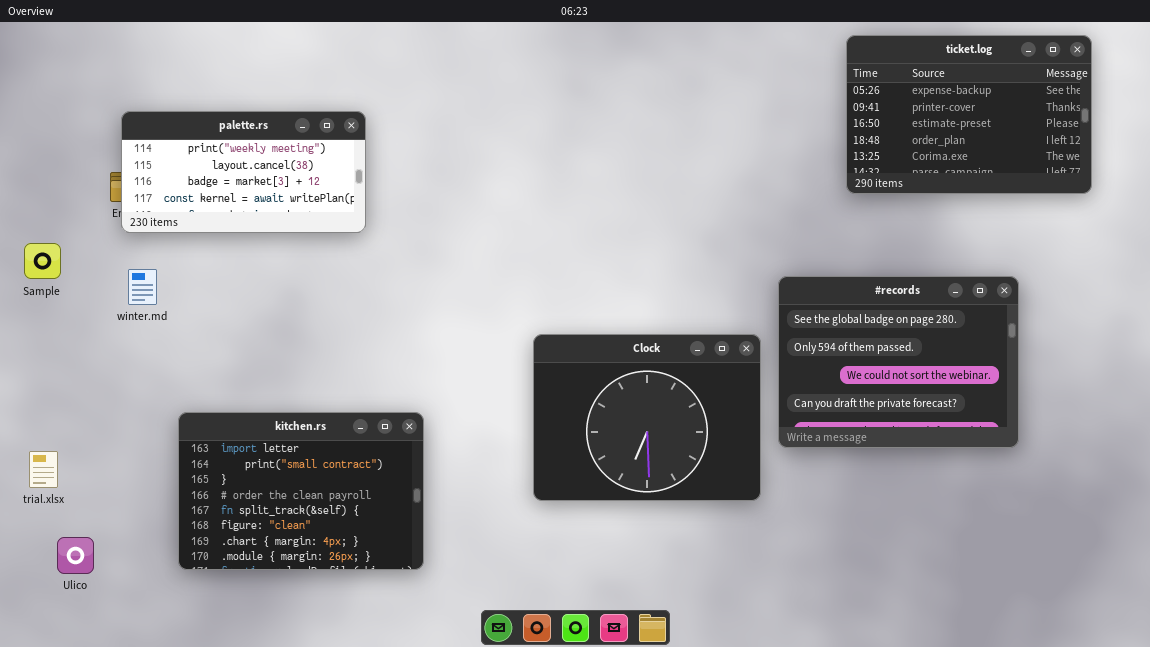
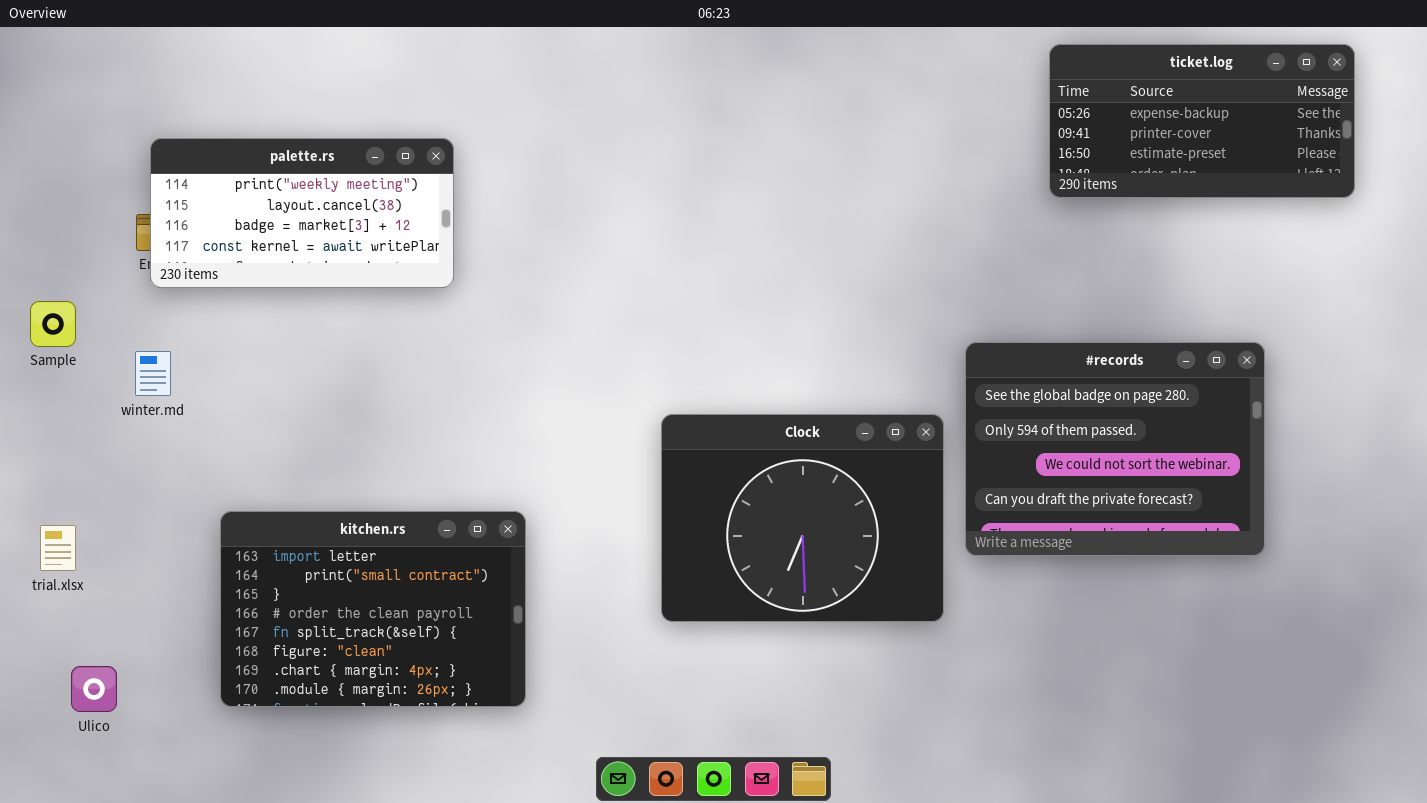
ticket.log: [846,35,1092,194] -> [1049,44,1355,198], resized
winter.md: [128,269,157,305] -> [135,351,171,396], moved
trial.xlsx: [29,451,58,488] -> [40,525,76,571], moved

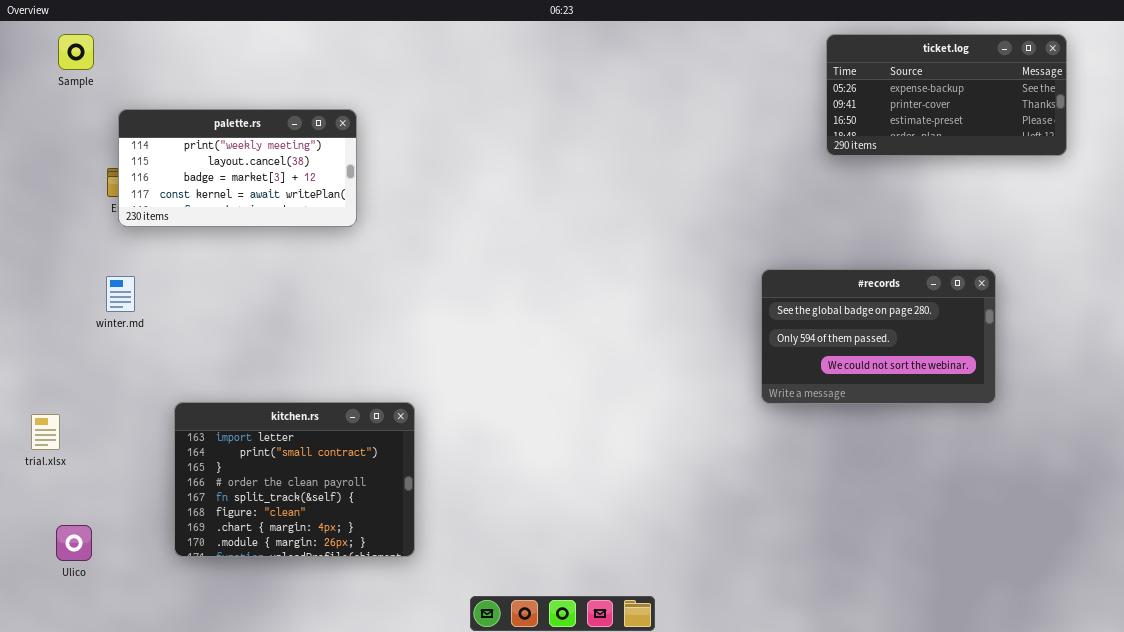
Sample: [30,301,76,347] -> [58,34,94,70], moved
#records: [965,342,1265,556] -> [761,269,996,404], resized
Clock: [661,414,944,622] -> none, closed

